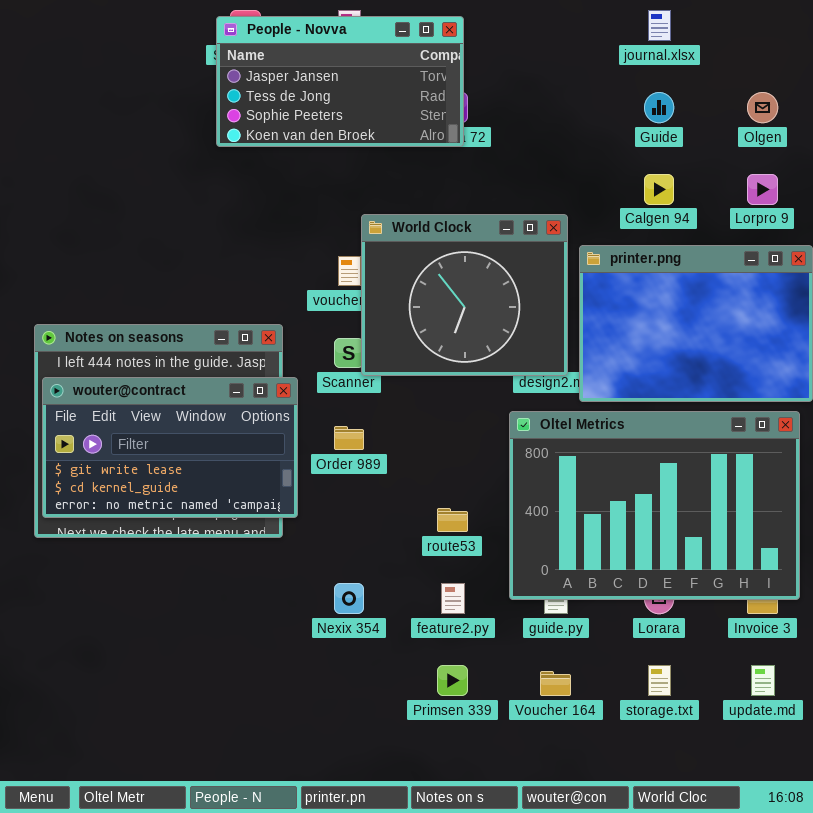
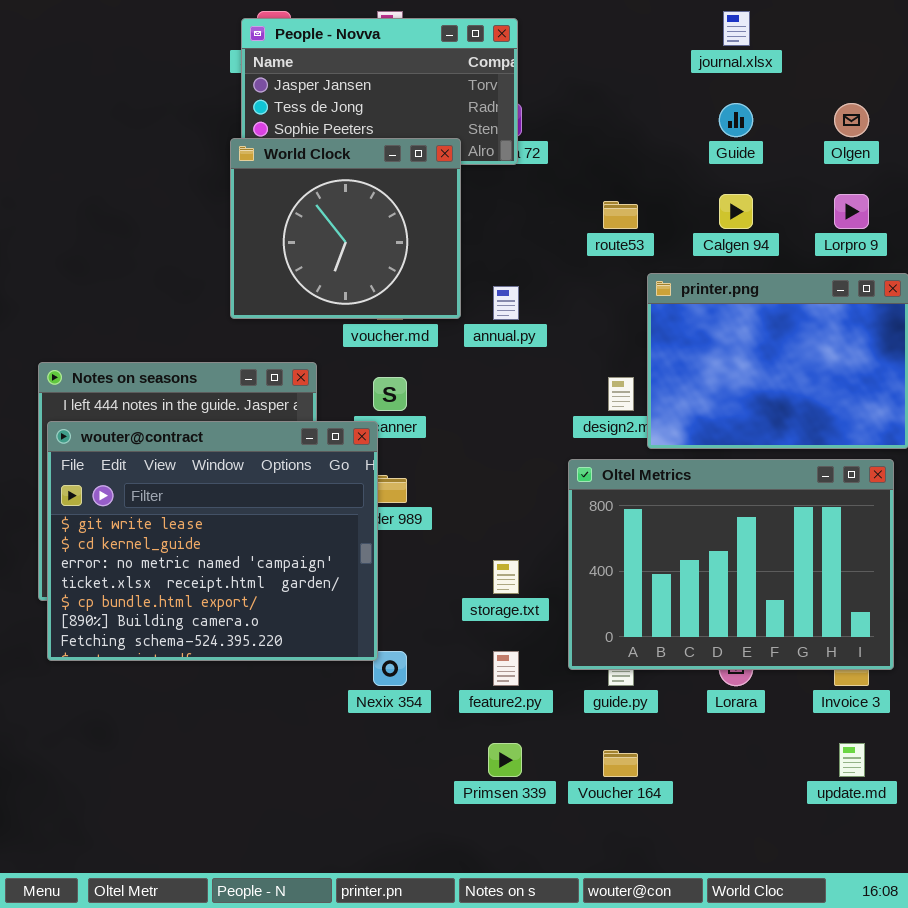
World Clock: [361,214,568,376] -> [230,138,461,319], moved
wouter@contract: [42,377,298,518] -> [47,421,378,661], resized
route53: [437,508,468,532] -> [603,201,638,229], moved
storage.txt: [648,665,671,696] -> [493,560,519,594], moved

